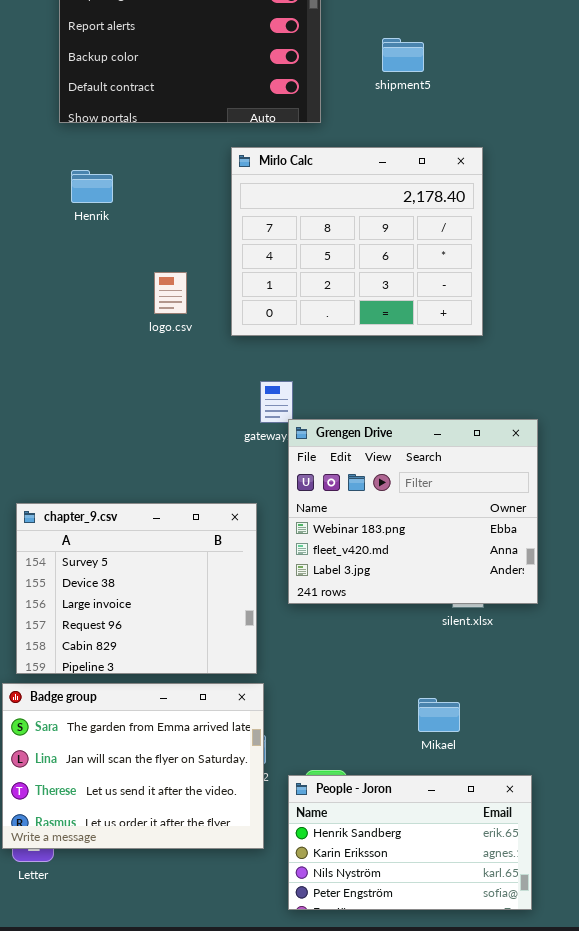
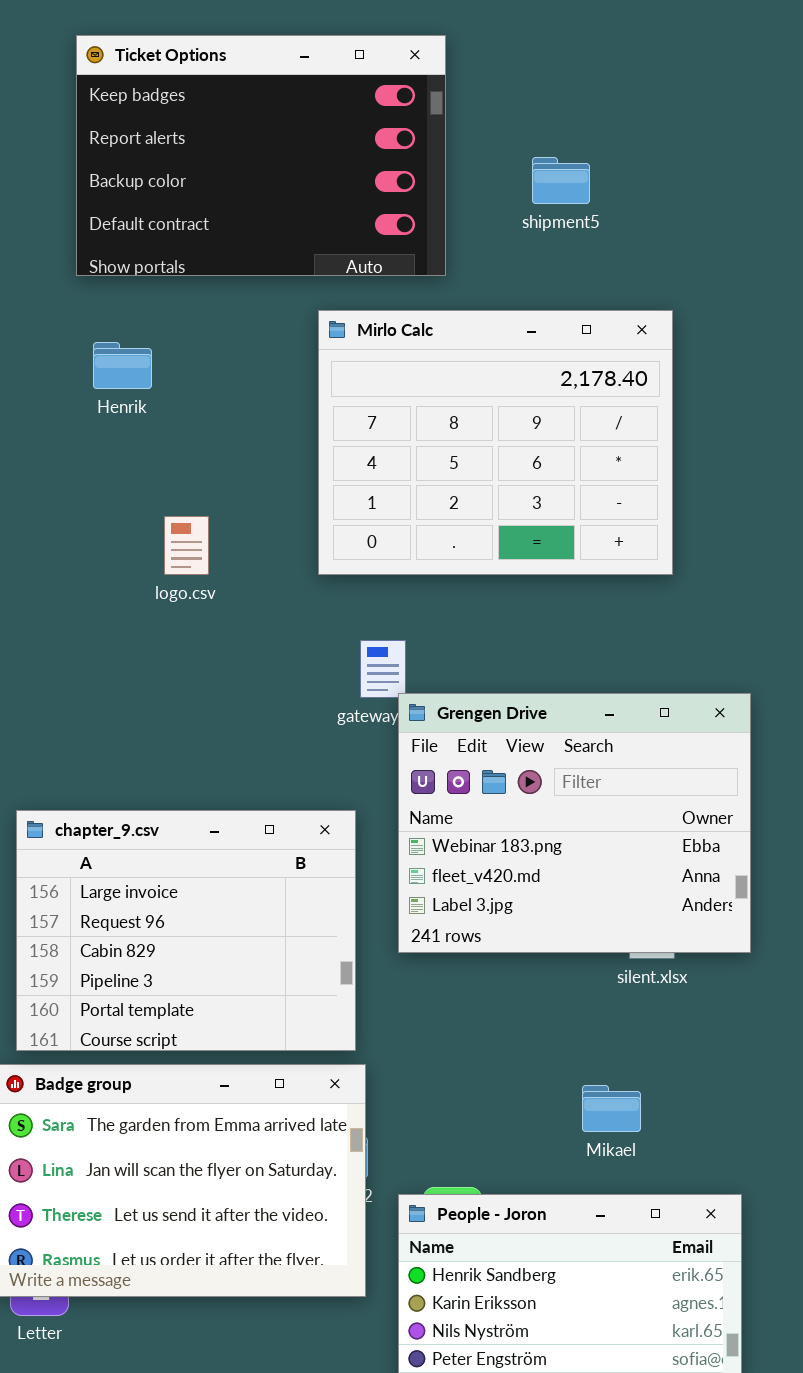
logo.csv: [154,272,187,314] -> [164,516,209,575], moved
chapter_9.csv: [16,503,257,674] -> [16,810,356,1051], scrolled down 2 rows

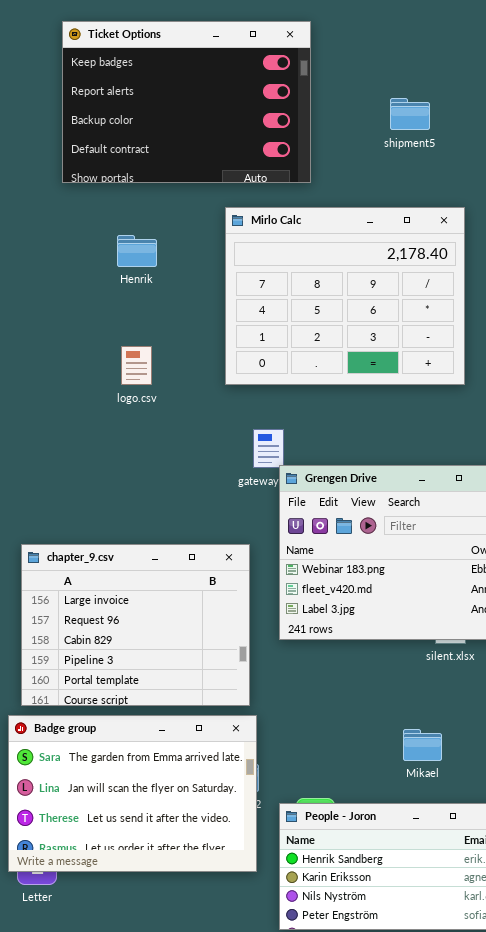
shipment5: [532,157,590,204] -> [390,98,430,130], moved
Henrik: [93,342,152,389] -> [117,235,157,267], moved

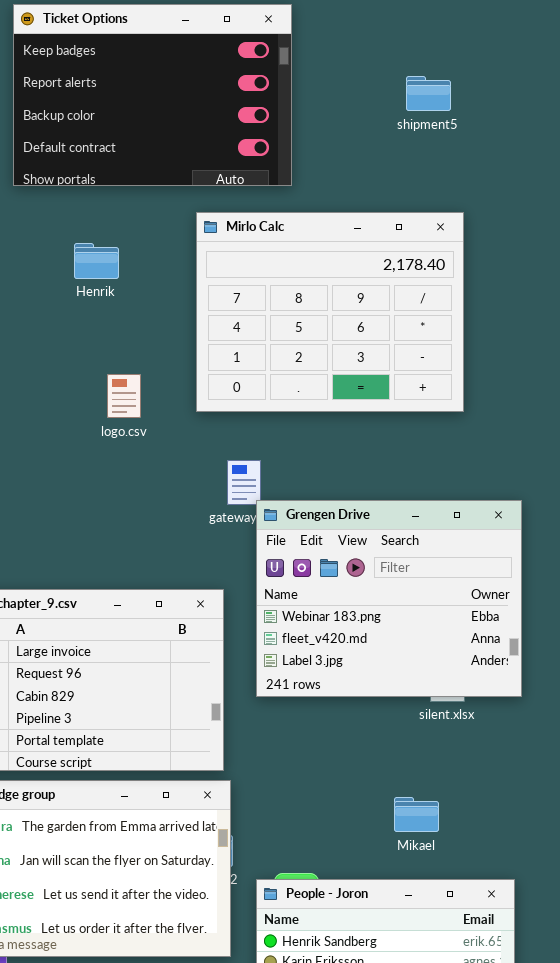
shipment5: [390,98,430,130] -> [406,76,451,111], moved
logo.csv: [121,346,152,385] -> [107,374,141,418], moved

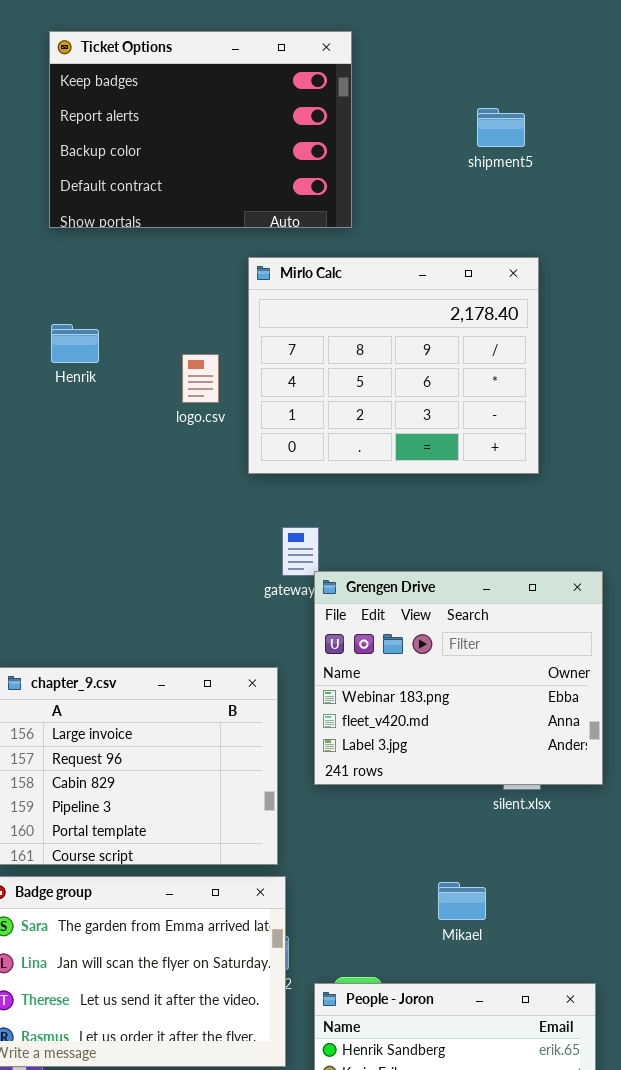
Henrik: [74,243,119,279] -> [51,324,99,363], moved
logo.csv: [107,374,141,418] -> [182,354,219,403], moved
Mikael: [394,797,439,832] -> [438,882,486,920], moved

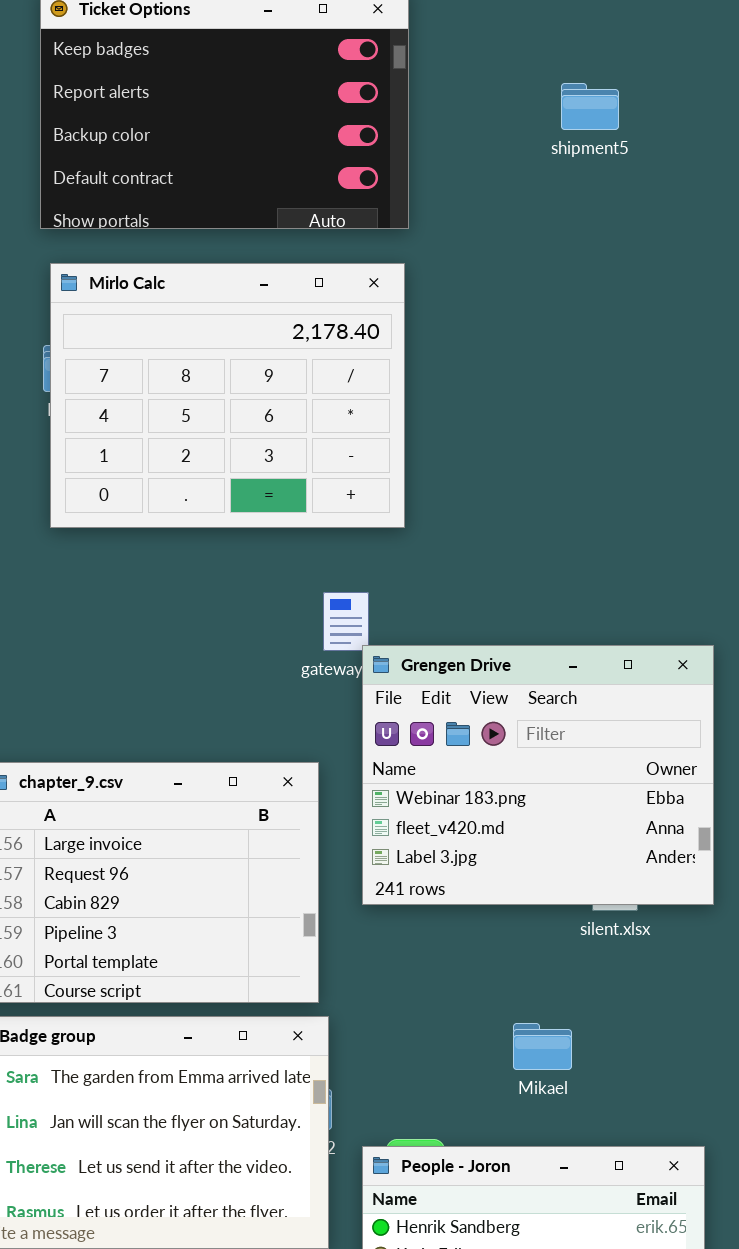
Mirlo Calc: [248,257,539,474] -> [50,263,405,528], moved

